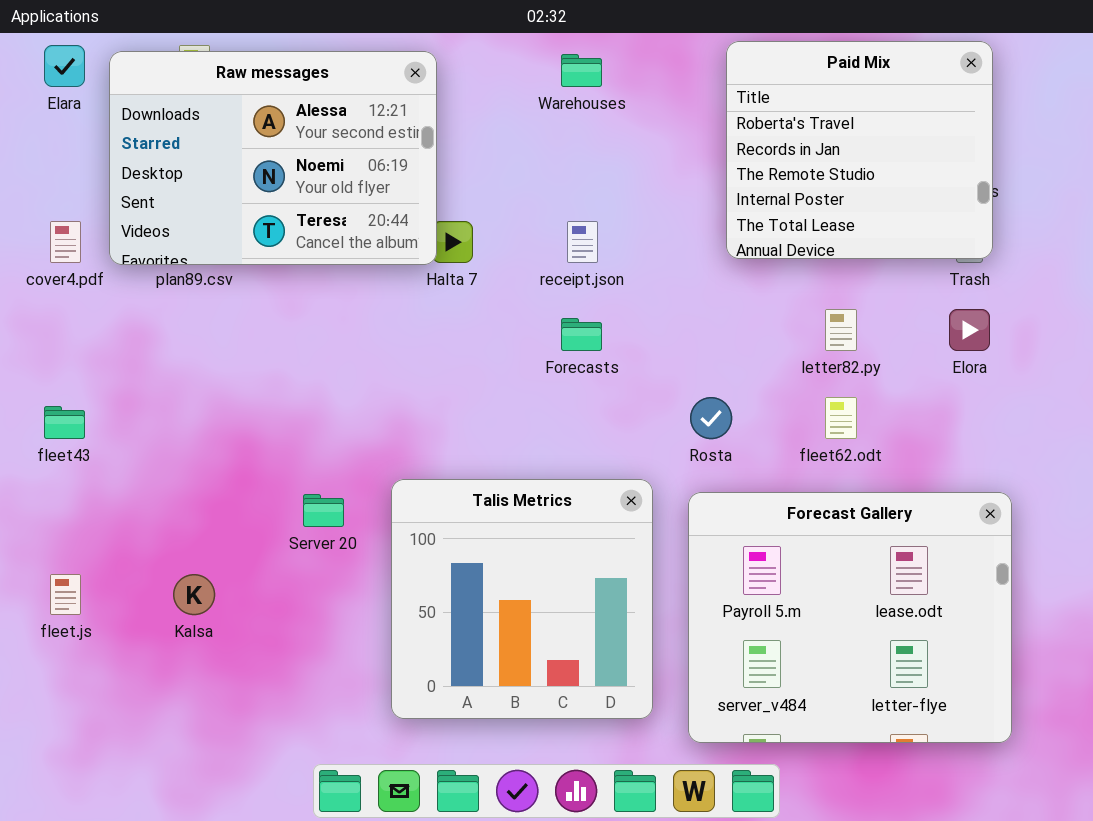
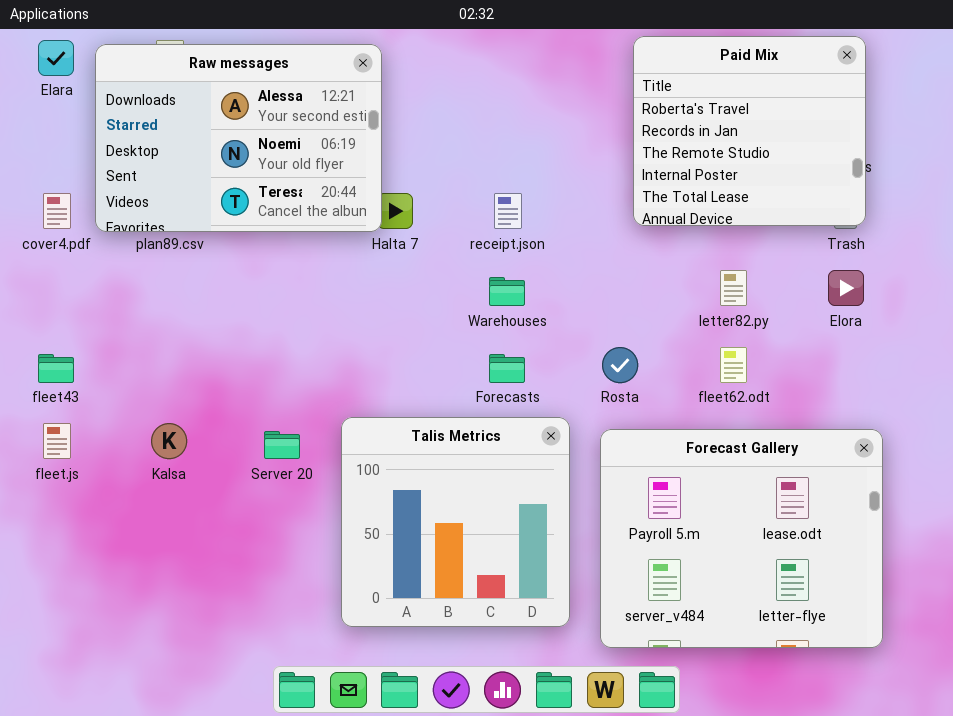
Warehouses: [561,54,602,87] -> [489,277,525,306], moved
Forecasts: [561,318,602,351] -> [489,354,525,383], moved
fleet.js: [50,574,81,615] -> [43,423,71,459], moved
Kalsa: [173,574,215,615] -> [151,423,187,459], moved

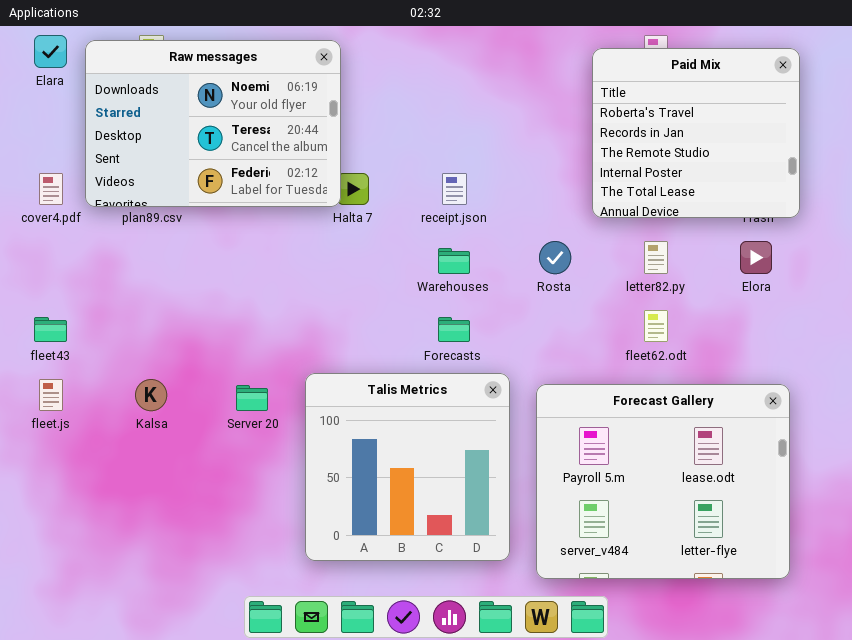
Paid Mix: [633,36,866,226] -> [592,48,800,218], moved
Raw messages: [95,44,382,232] -> [85,40,341,207], scrolled down 1 row
Rosta: [602,347,638,383] -> [539,241,571,274], moved

